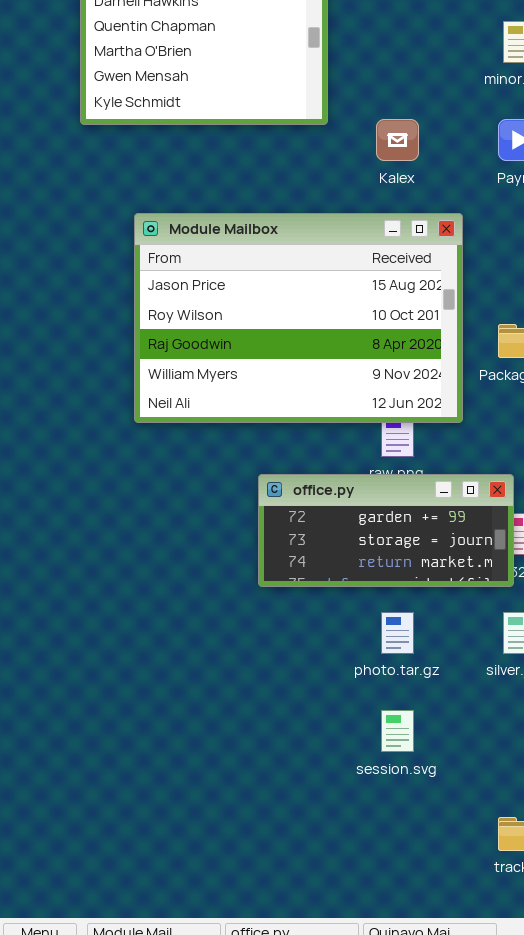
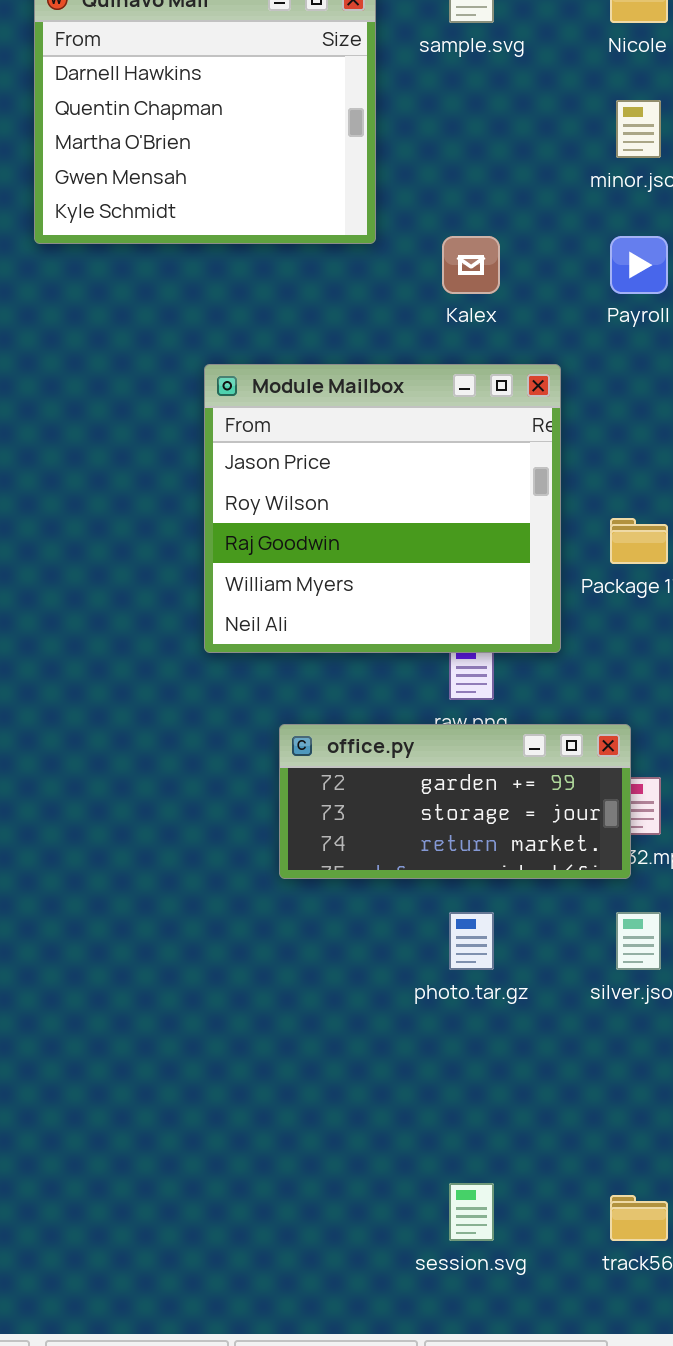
Module Mailbox: [134,213,463,423] -> [204,364,561,653], resized
session.svg: [381,710,414,752] -> [449,1183,494,1241], moved

